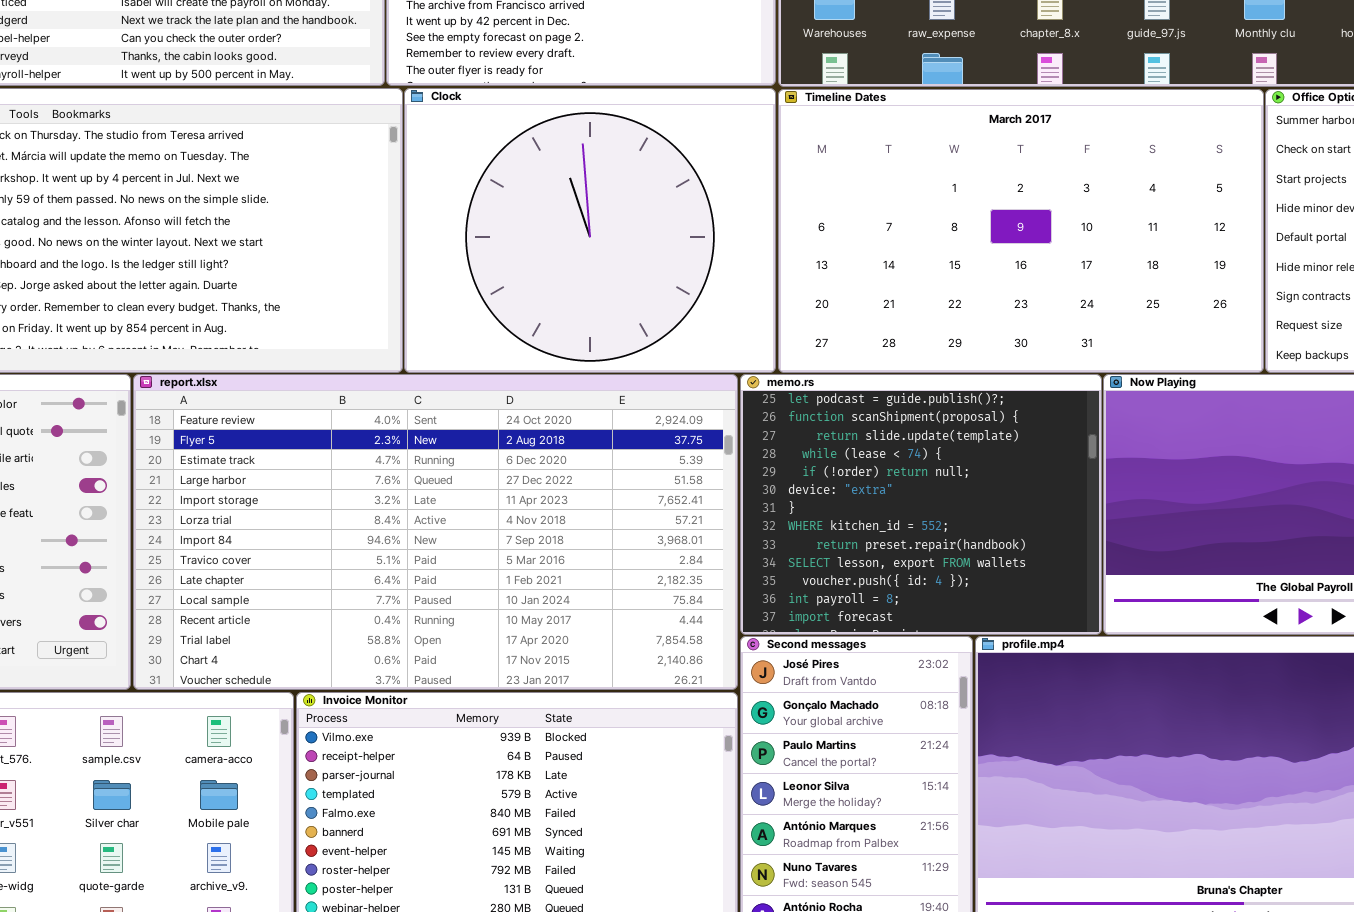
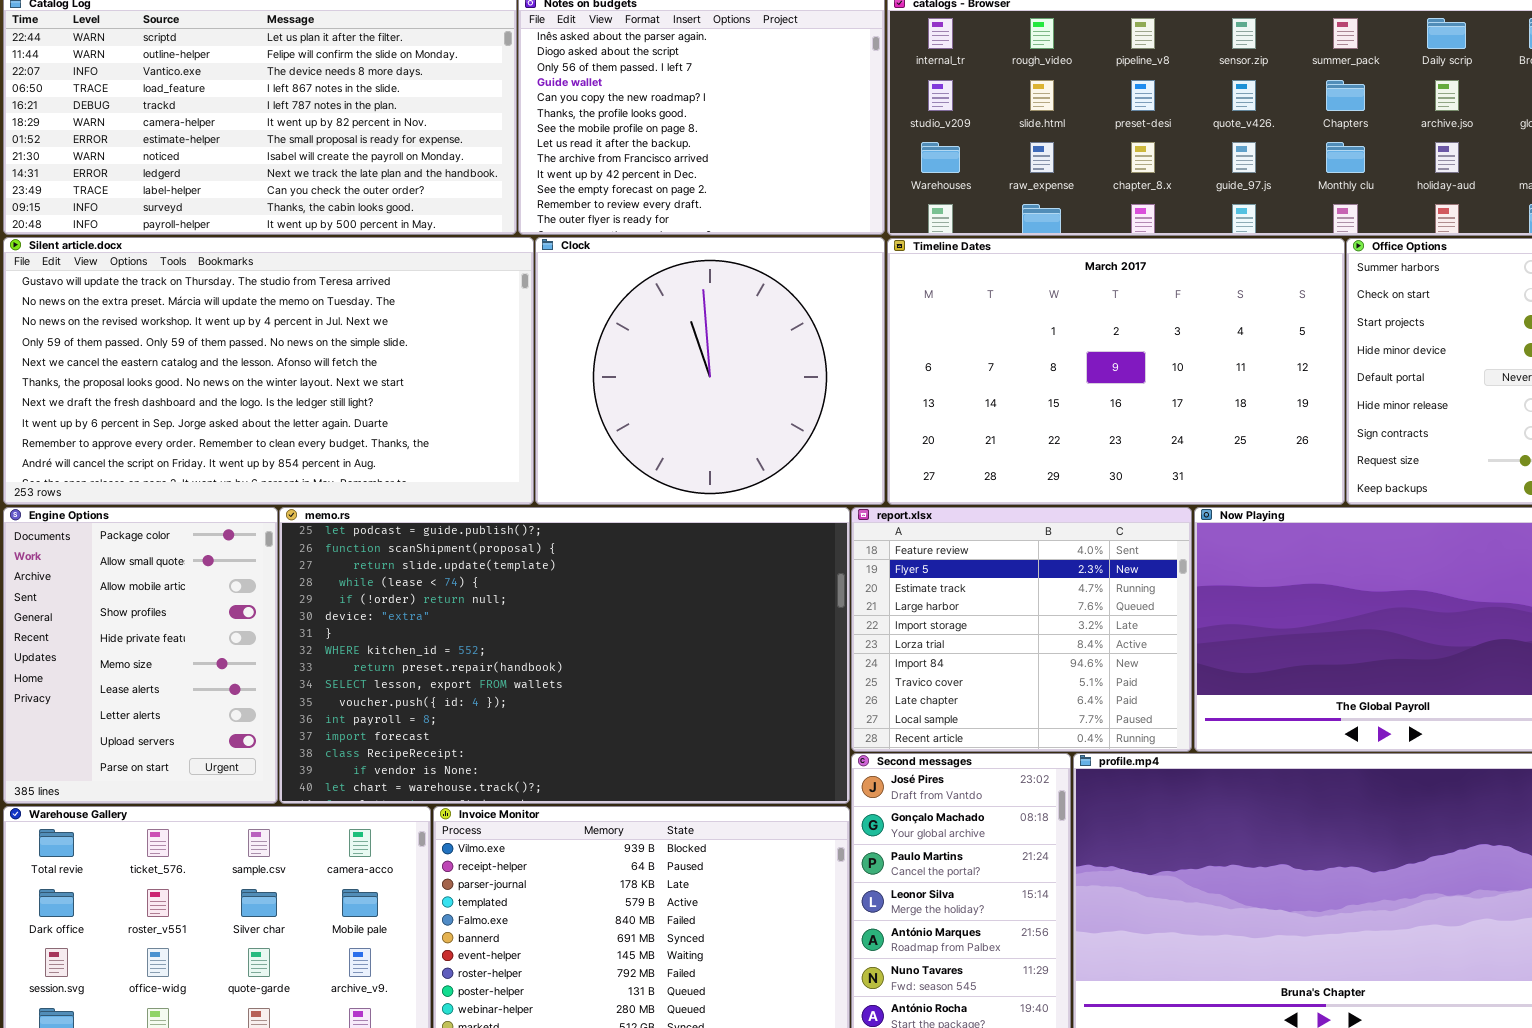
report.xlsx: [133,374,738,690] -> [851,507,1192,752], moved, resized
memo.rs: [740,374,1102,635] -> [279,507,850,804], moved, resized

